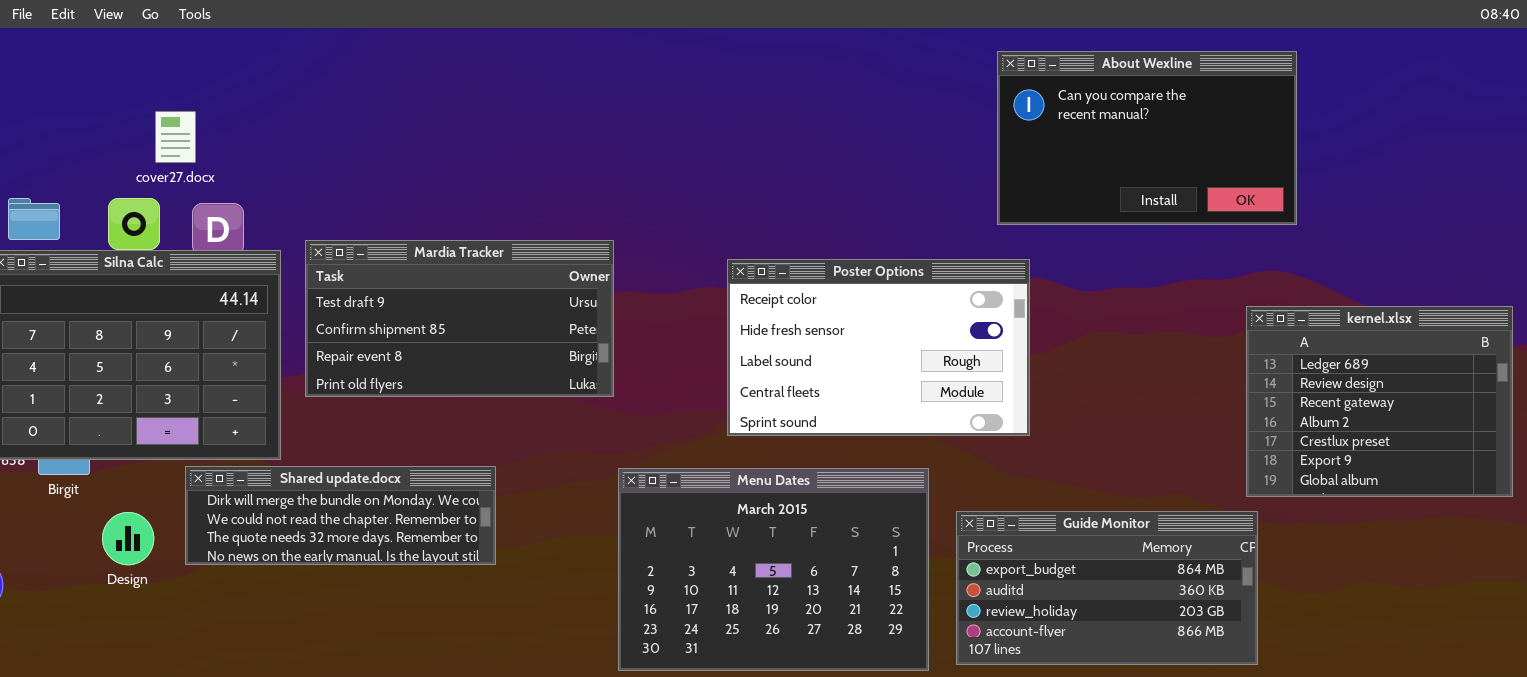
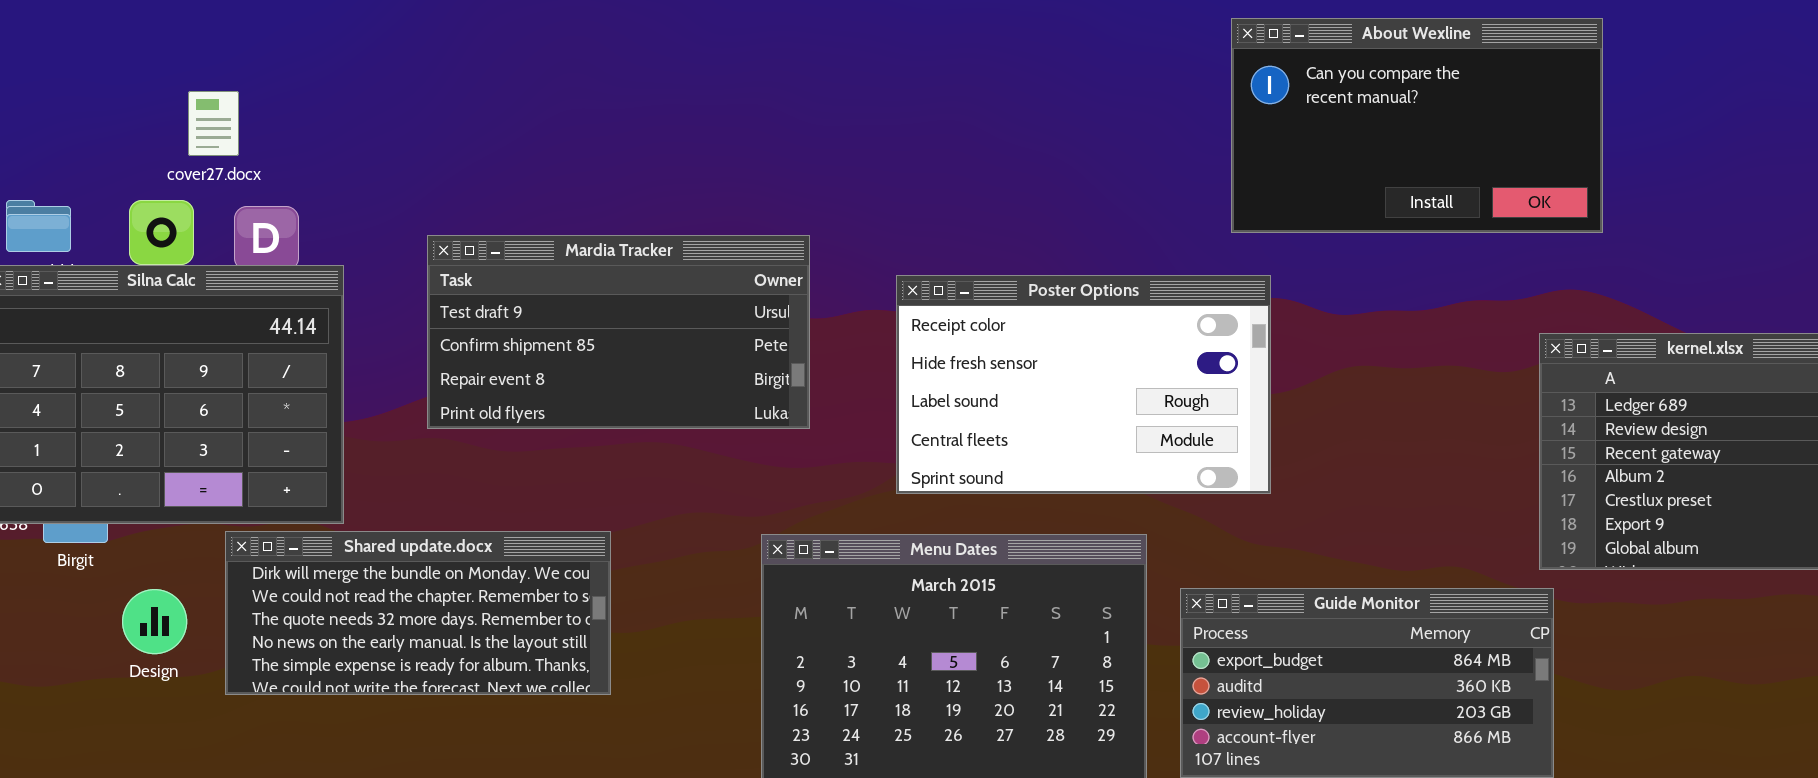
Mardia Tracker: [305,240,614,397] -> [427,235,810,429], moved
Shared update.docx: [185,466,496,565] -> [225,531,611,695], resized

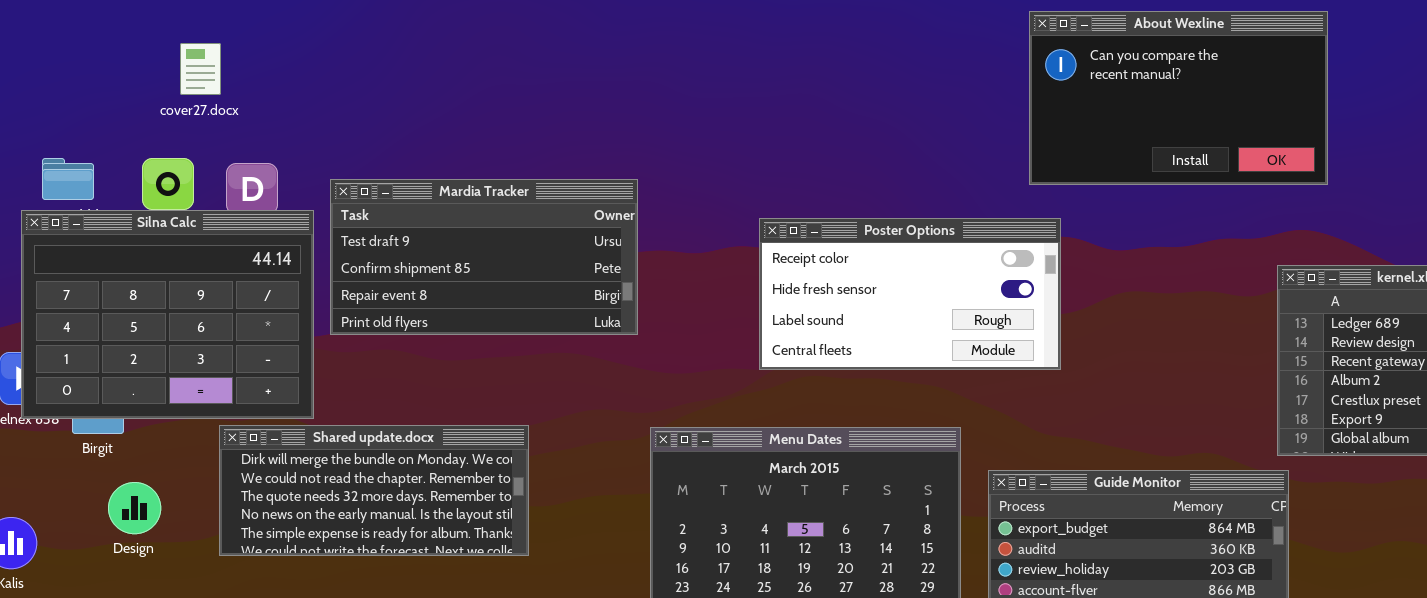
cover27.docx: [188,91,239,156] -> [180,43,221,95], moved
Mardia Tracker: [427,235,810,429] -> [330,179,638,335], moved
Poster Options: [896,275,1271,494] -> [759,218,1061,370], resized
Design: [122,589,187,654] -> [108,482,161,534], moved

